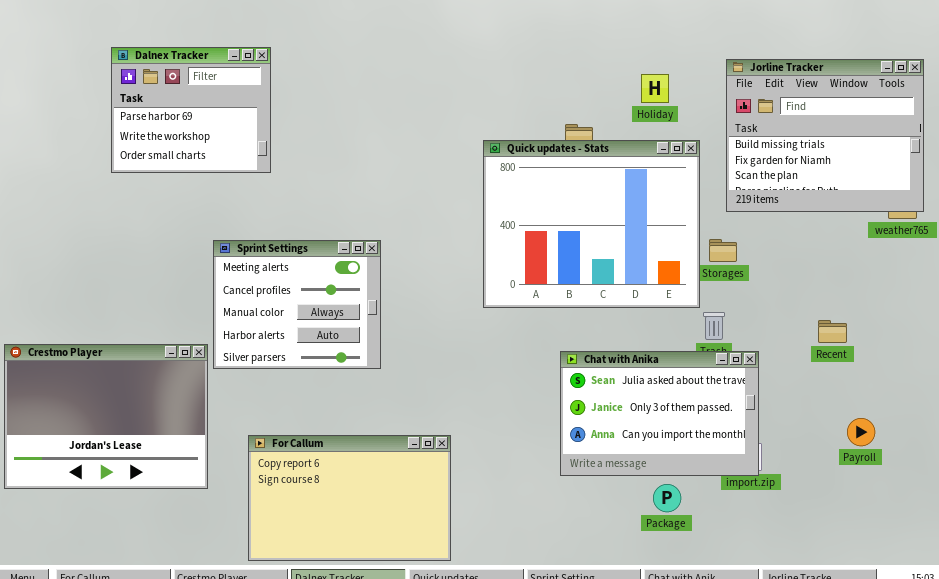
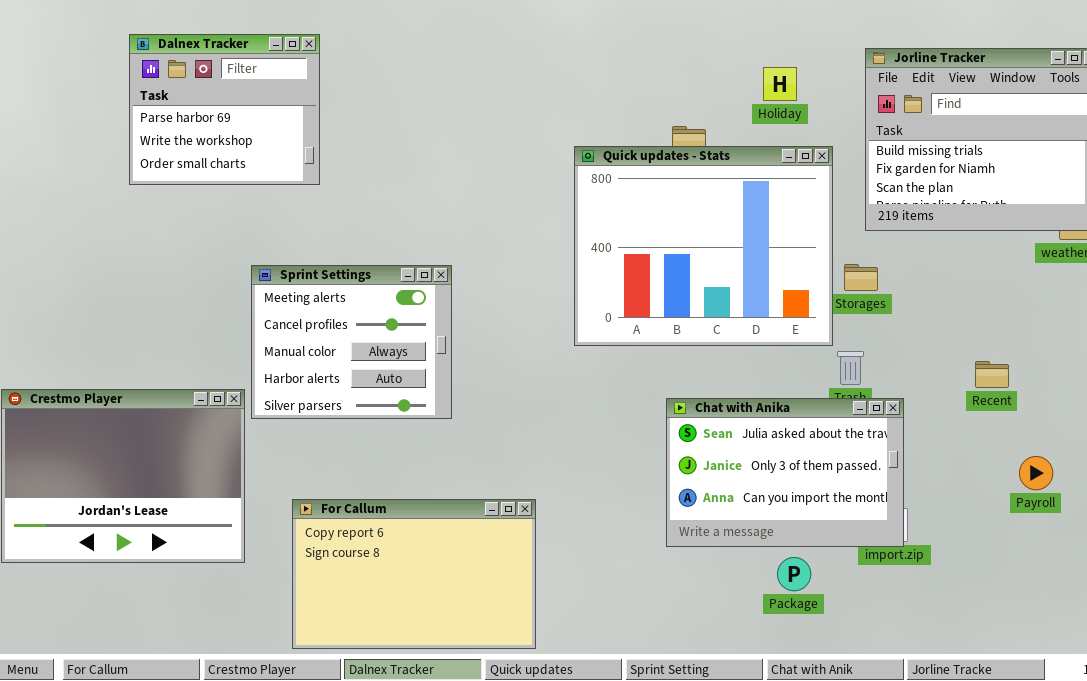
Payroll: [847,418,875,446] -> [1019,456,1053,490], moved

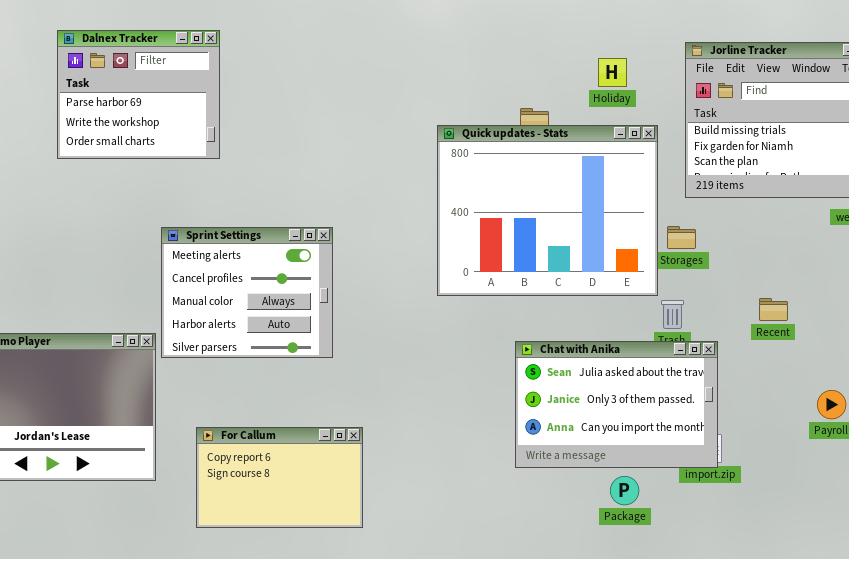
Recent: [975,361,1009,388] -> [759,298,788,321], moved
For Callum: [292,499,536,649] -> [196,427,363,528], resized

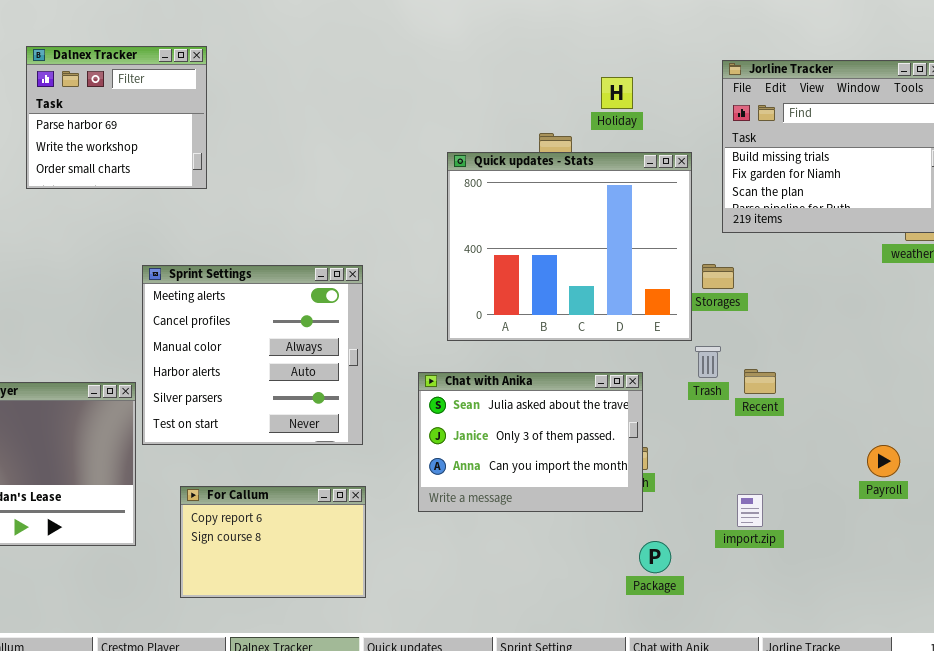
Holiday: [598,58,627,87] -> [601,77,633,109], moved
Sprint Settings: [161,227,333,358] -> [142,265,363,445], resized
Recent: [759,298,788,321] -> [744,369,776,394], moved
Chat with Anika: [515,341,718,468] -> [418,372,643,512], moved

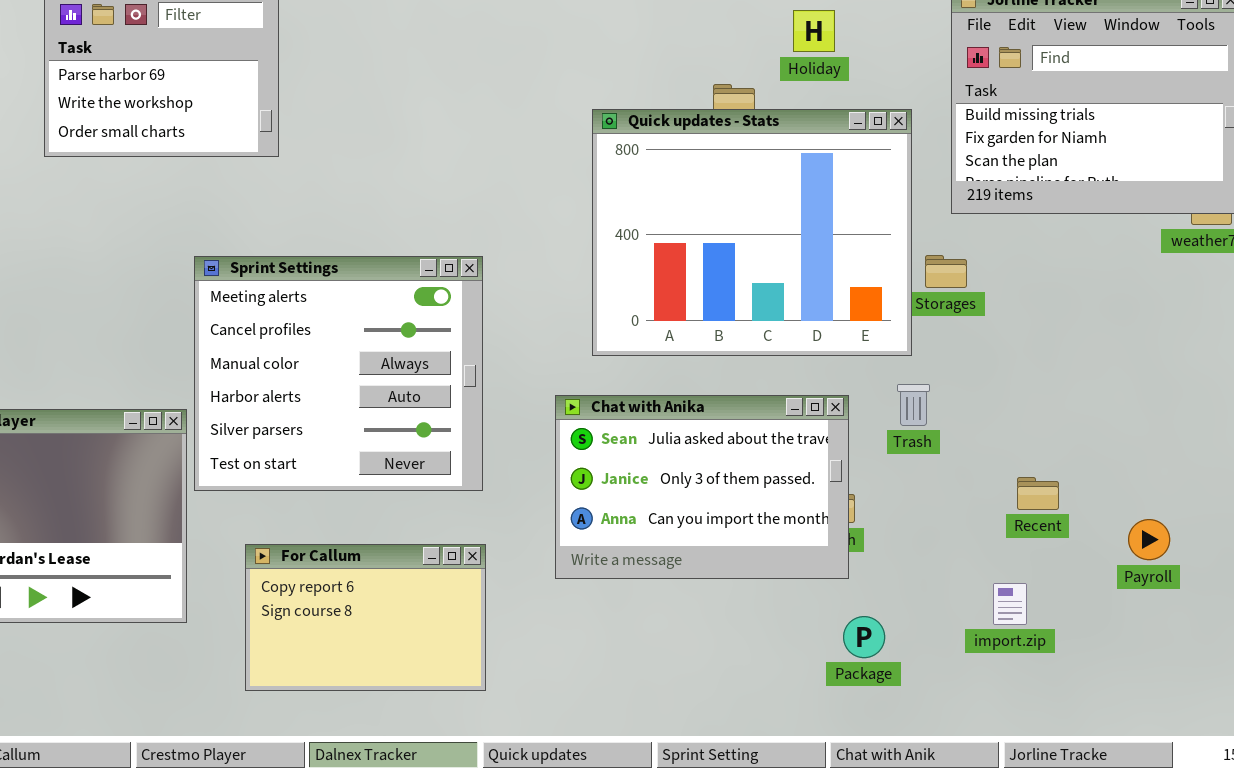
Trash: [695,346,721,378] -> [897,384,930,426], moved
Recent: [744,369,776,394] -> [1017,477,1059,510], moved
Payroll: [867,445,900,477] -> [1128,519,1170,560], moved
import.zip: [737,494,763,527] -> [993,583,1027,625], moved

